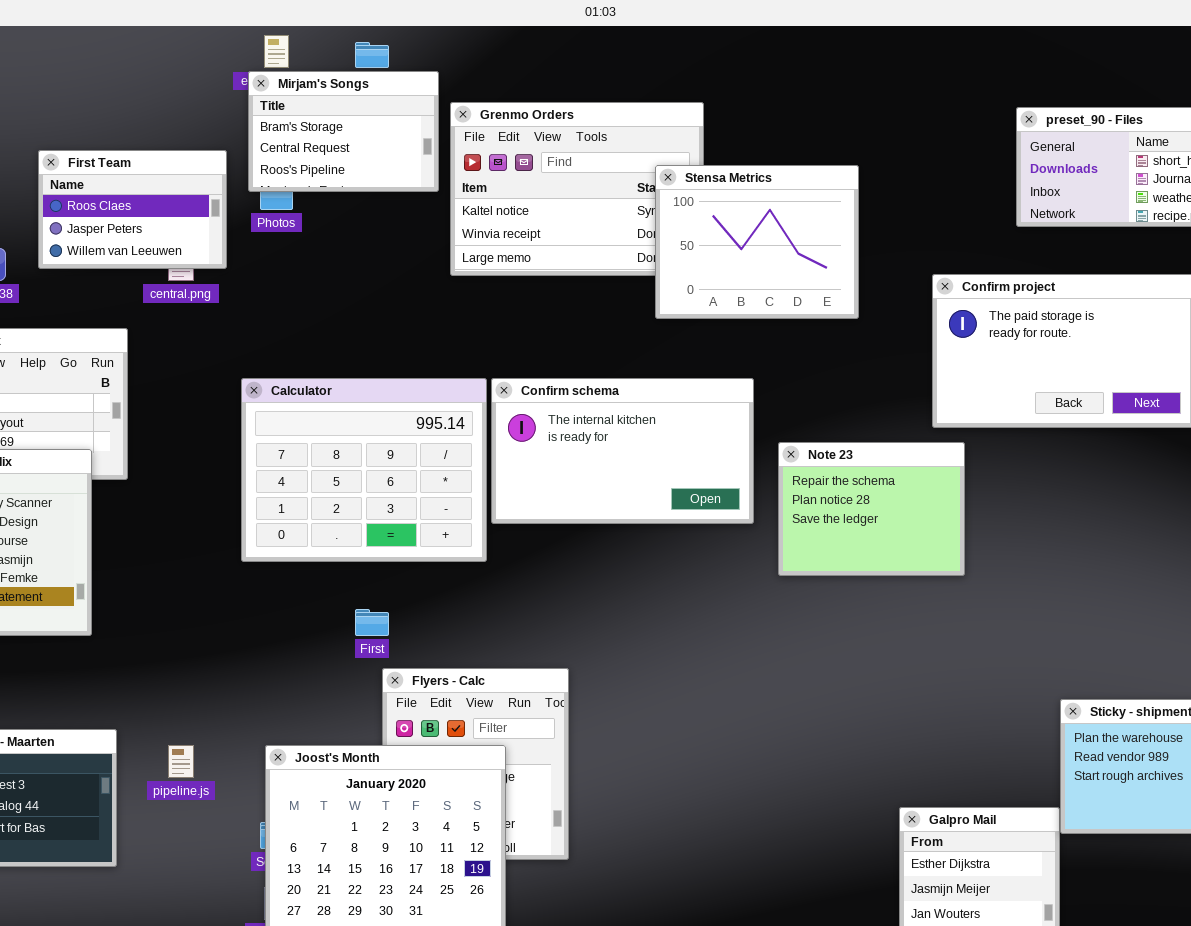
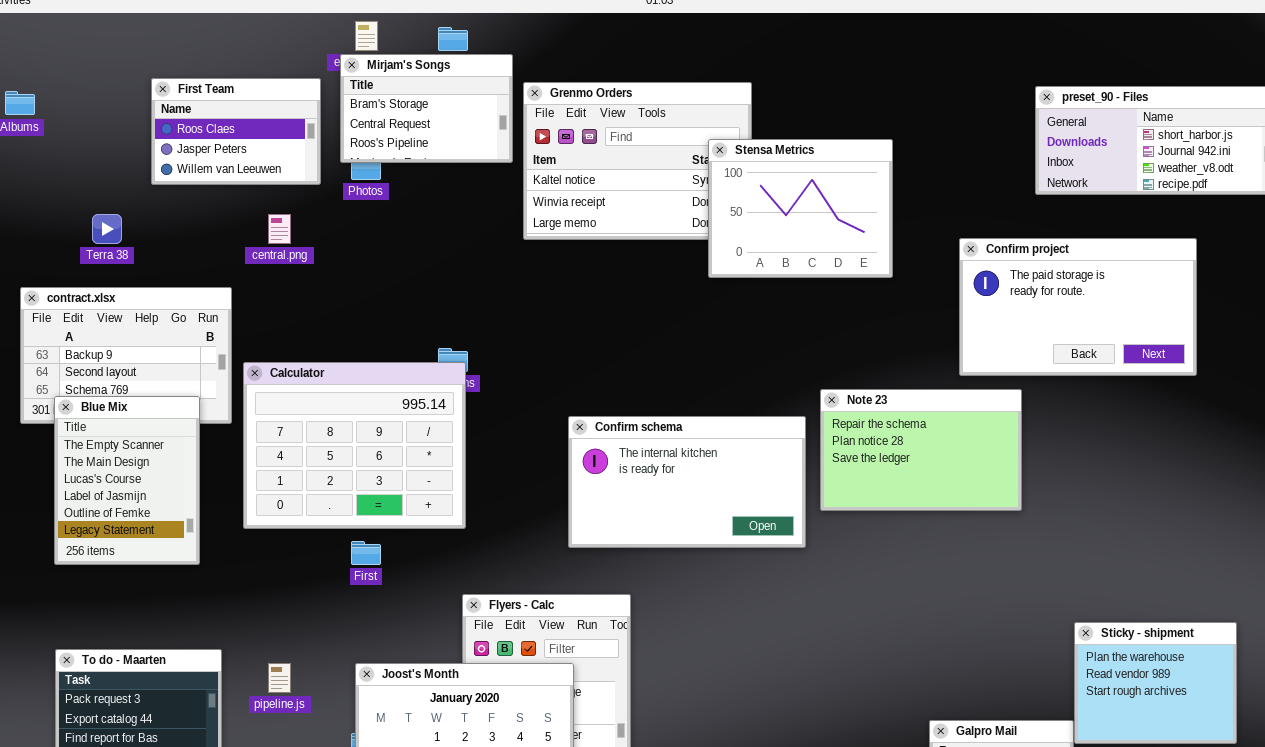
First Team: [38,150,227,269] -> [151,78,321,185], moved
Calculator: [241,378,487,562] -> [243,362,466,529], moved
Confirm schema: [491,378,754,524] -> [568,416,806,548], moved
Note 23: [778,442,965,576] -> [820,389,1022,511], resized
First: [355,609,389,636] -> [351,541,381,565], moved

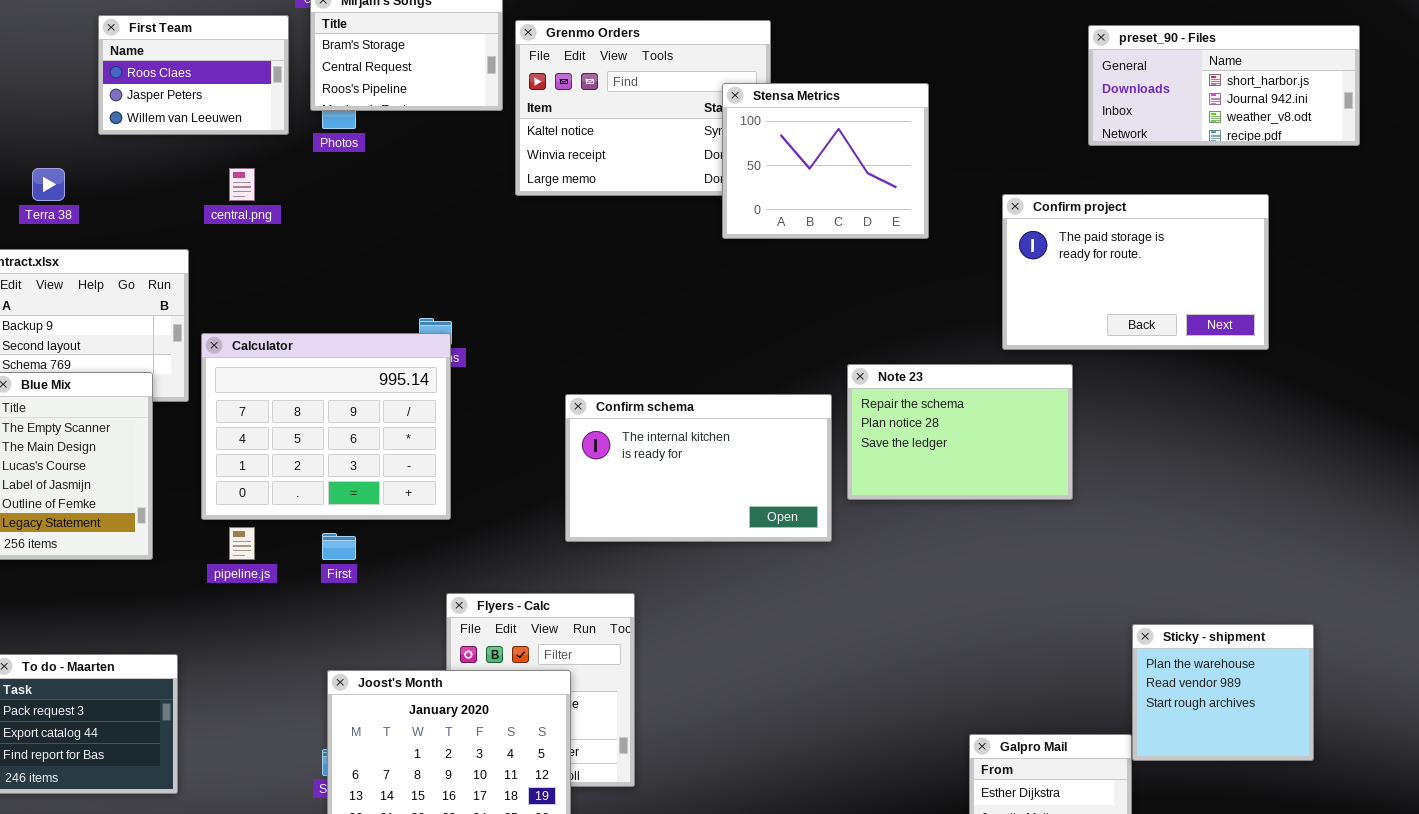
pipeline.js: [268,663,291,693] -> [229,527,255,560], moved

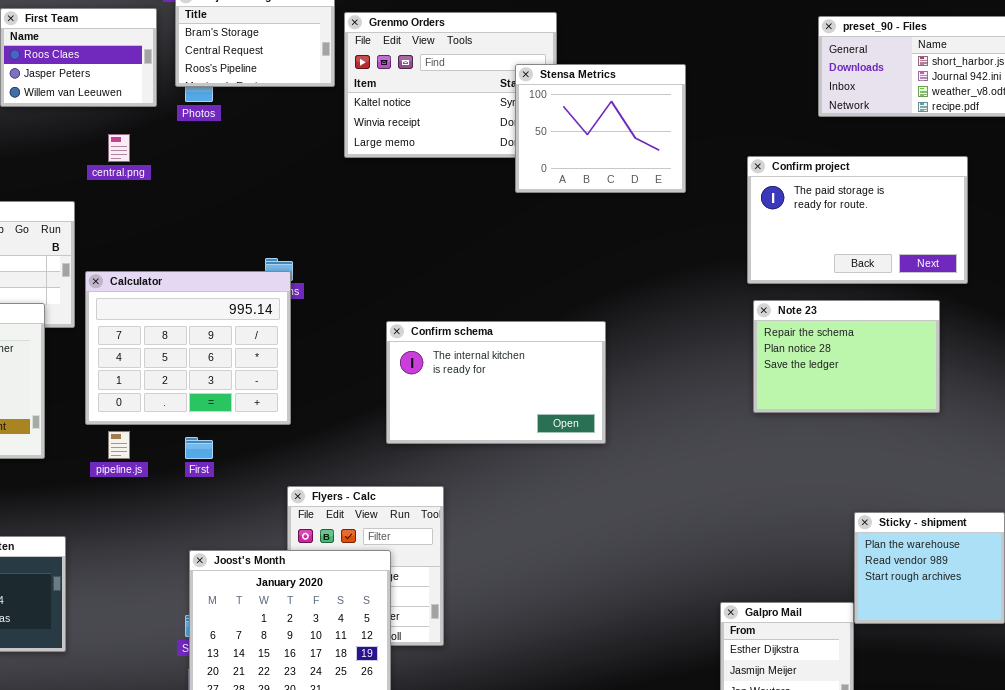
Note 23: [847,364,1073,500] -> [753,300,940,413], moved

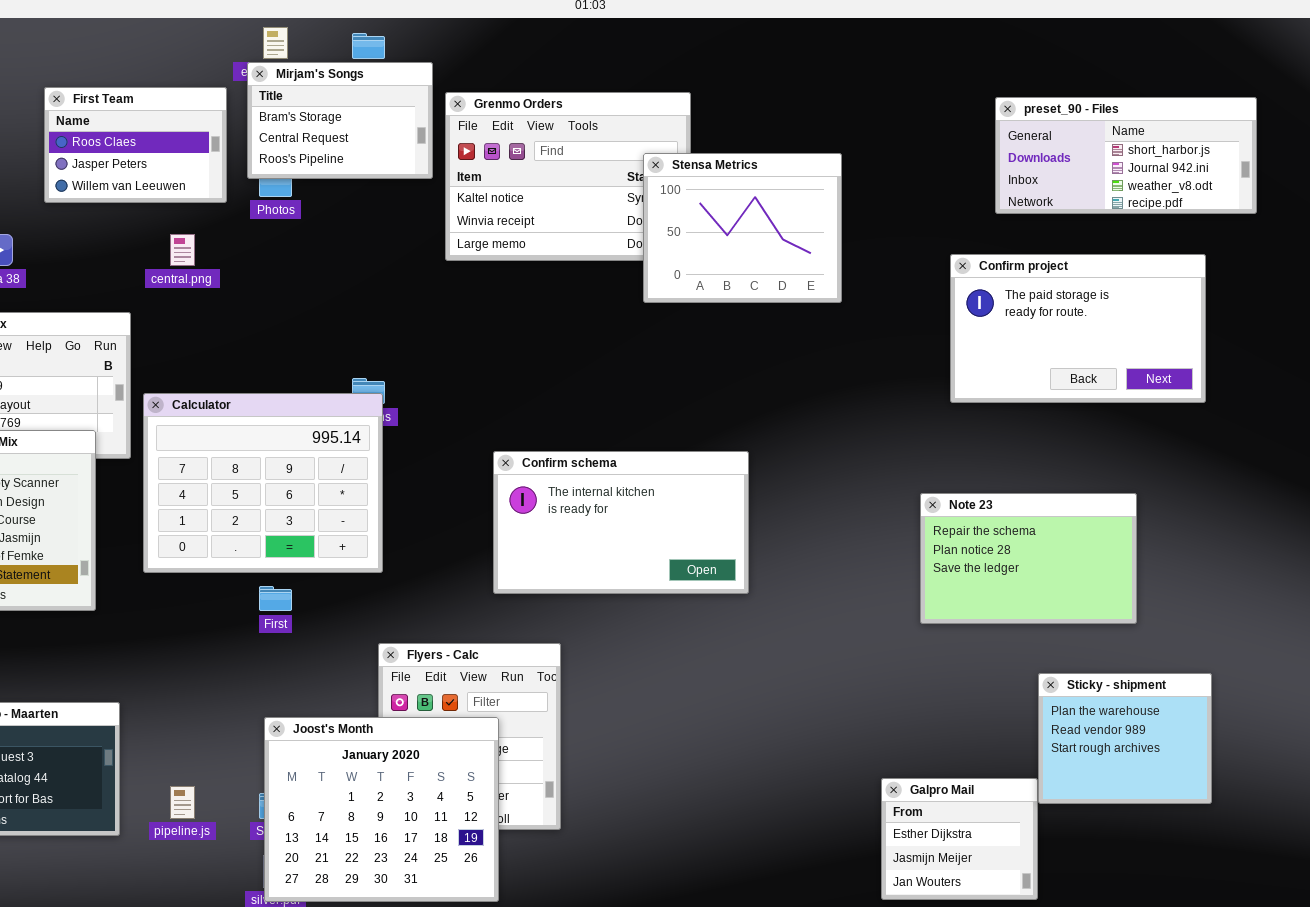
Confirm project: [747,156,968,284] -> [950,254,1206,403], moved
Note 23: [753,300,940,413] -> [920,493,1137,624], moved
pipeline.js: [108,431,130,459] -> [170,786,195,819], moved

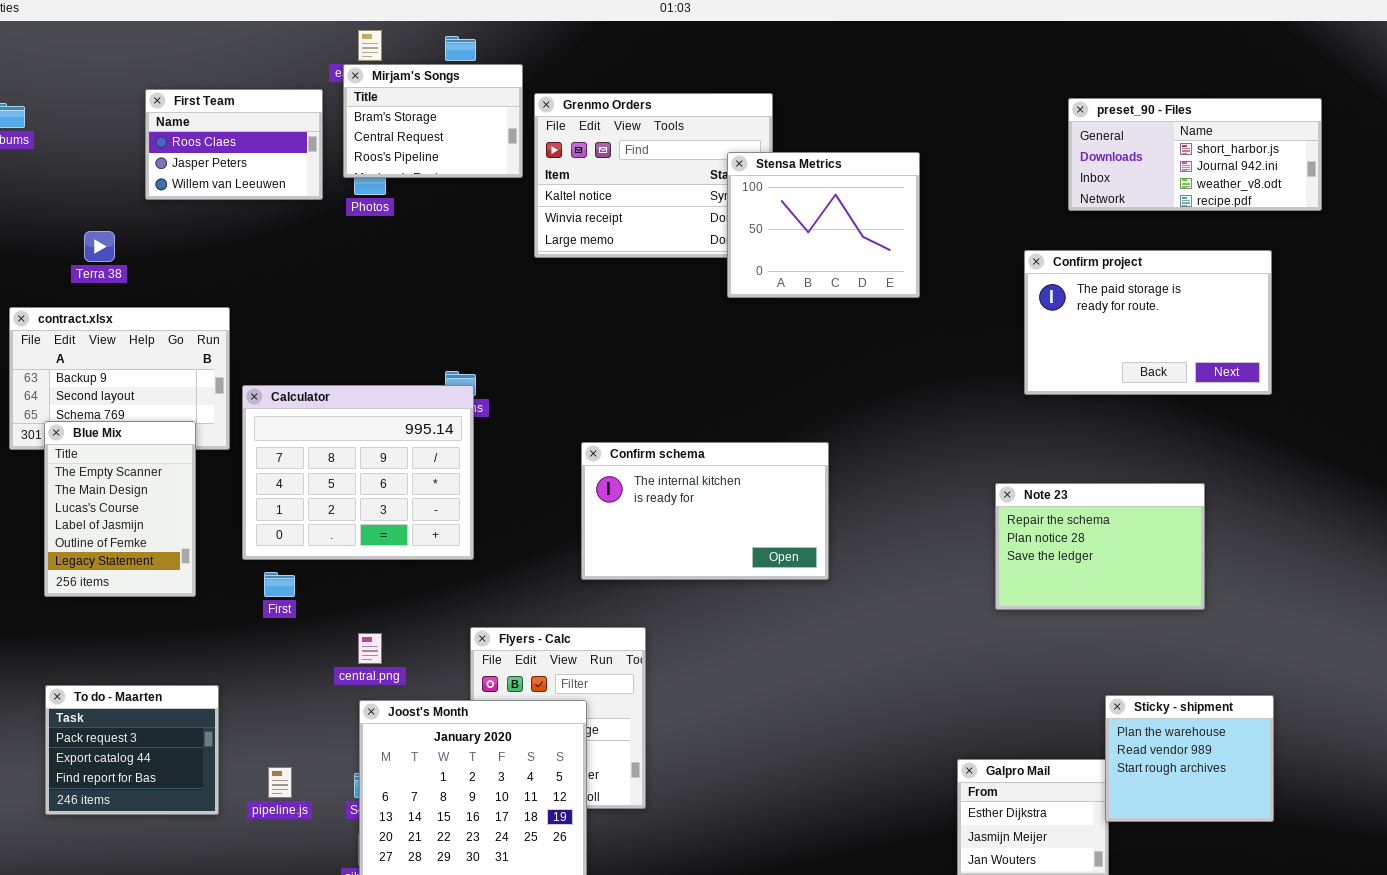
central.png: [170,234,195,266] -> [358,633,382,664], moved
First: [259,586,292,611] -> [264,572,295,597], moved
Sticky - shipment: [1038,673,1212,804] -> [1105,695,1274,822], moved

